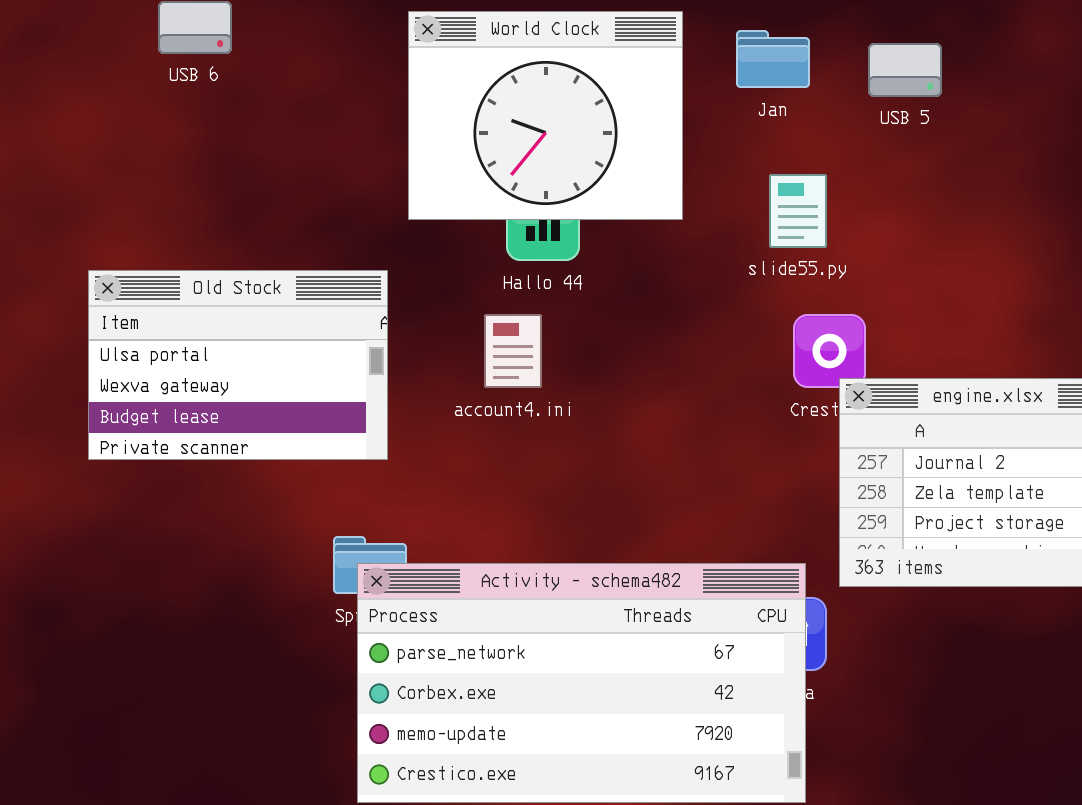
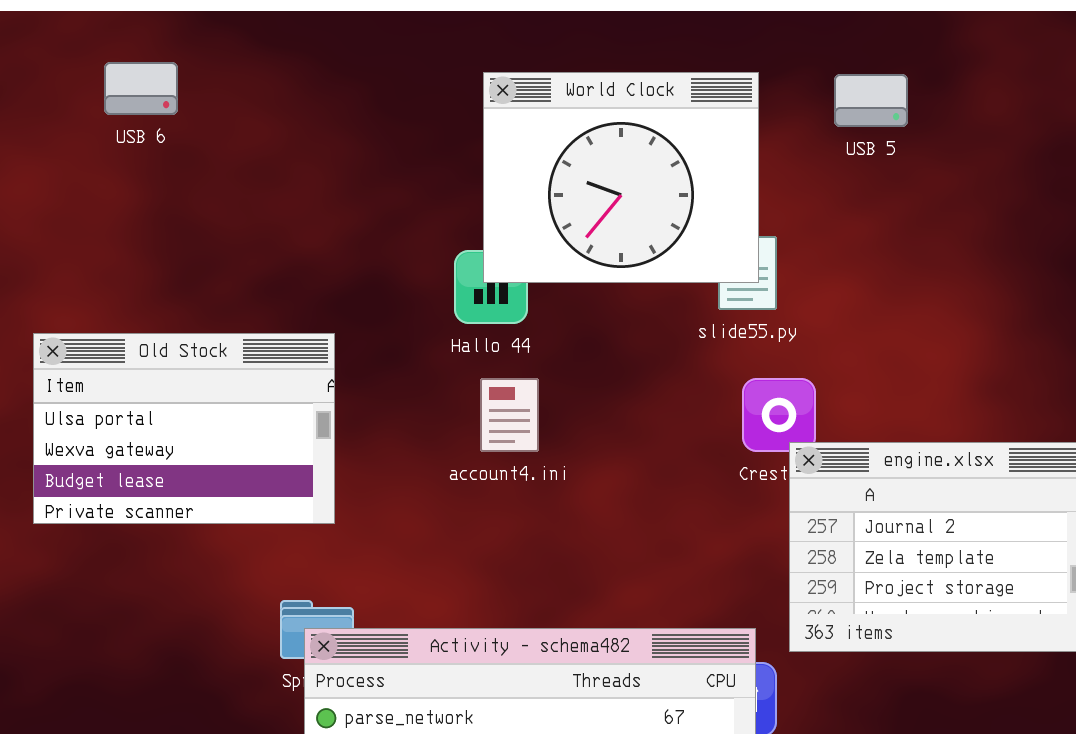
World Clock: [408,11,683,220] -> [483,72,759,283], moved
USB 5: [868,43,942,97] -> [834,74,908,127], moved
account4.ini: [484,314,542,388] -> [480,378,539,452], moved

